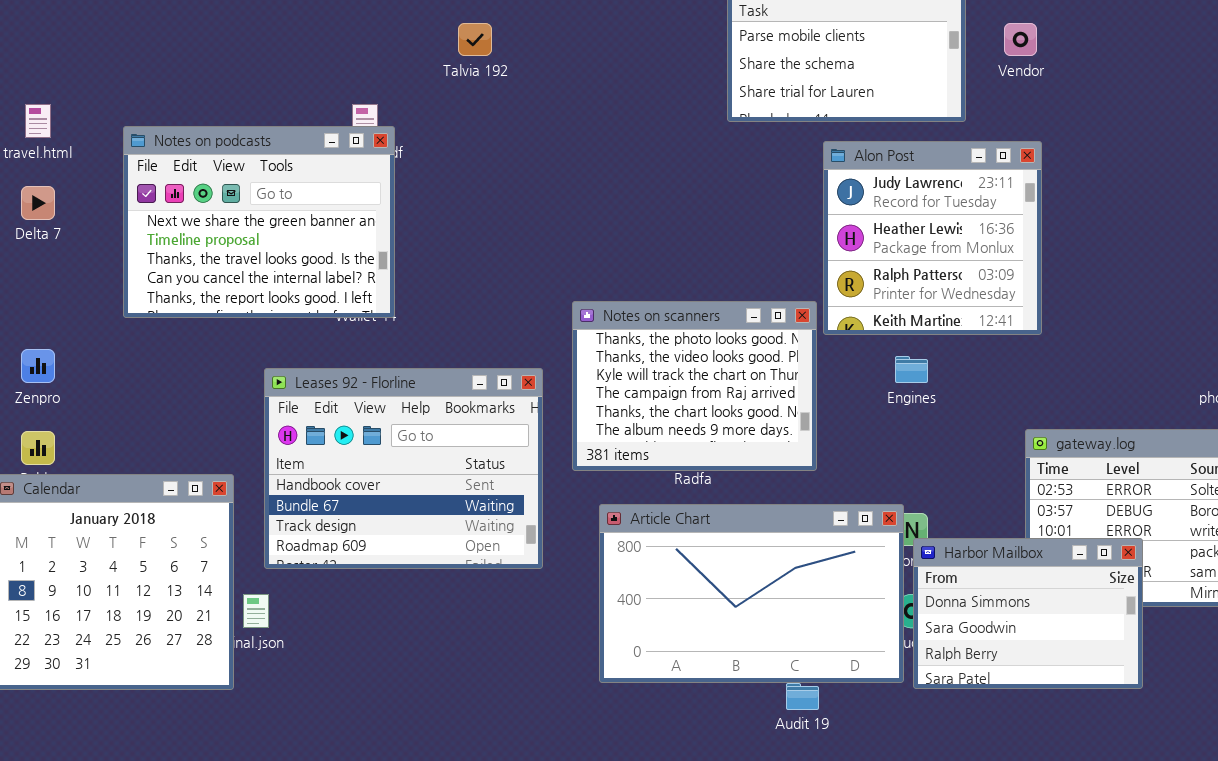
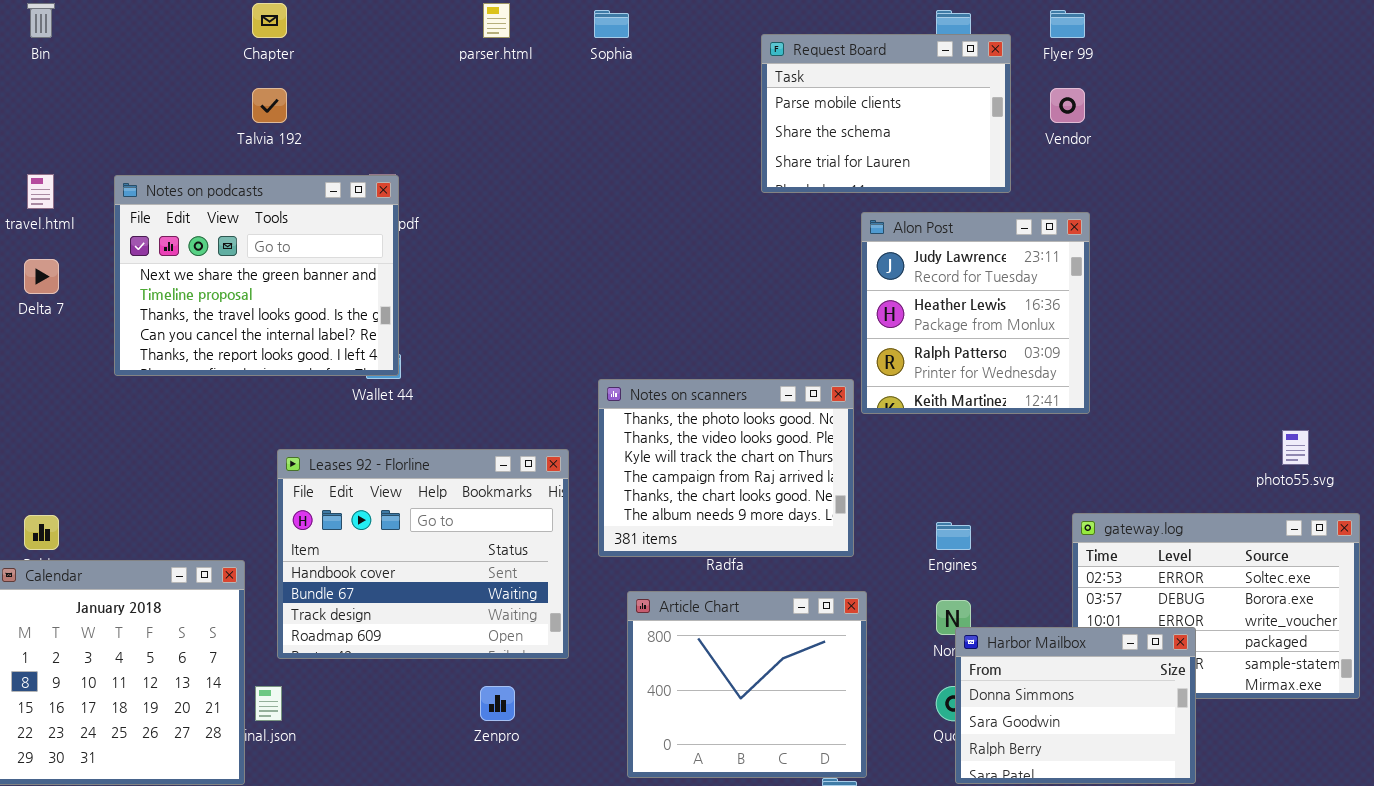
Talvia 192: [458,23,492,56] -> [252,88,287,123], moved
Notes on podcasts: [123,126,395,318] -> [114,175,399,376], moved
Zenpro: [21,349,55,383] -> [480,686,515,721], moved
Engines: [895,356,928,383] -> [936,522,971,550], moved
Article Chart: [599,504,904,683] -> [627,591,867,778], resized

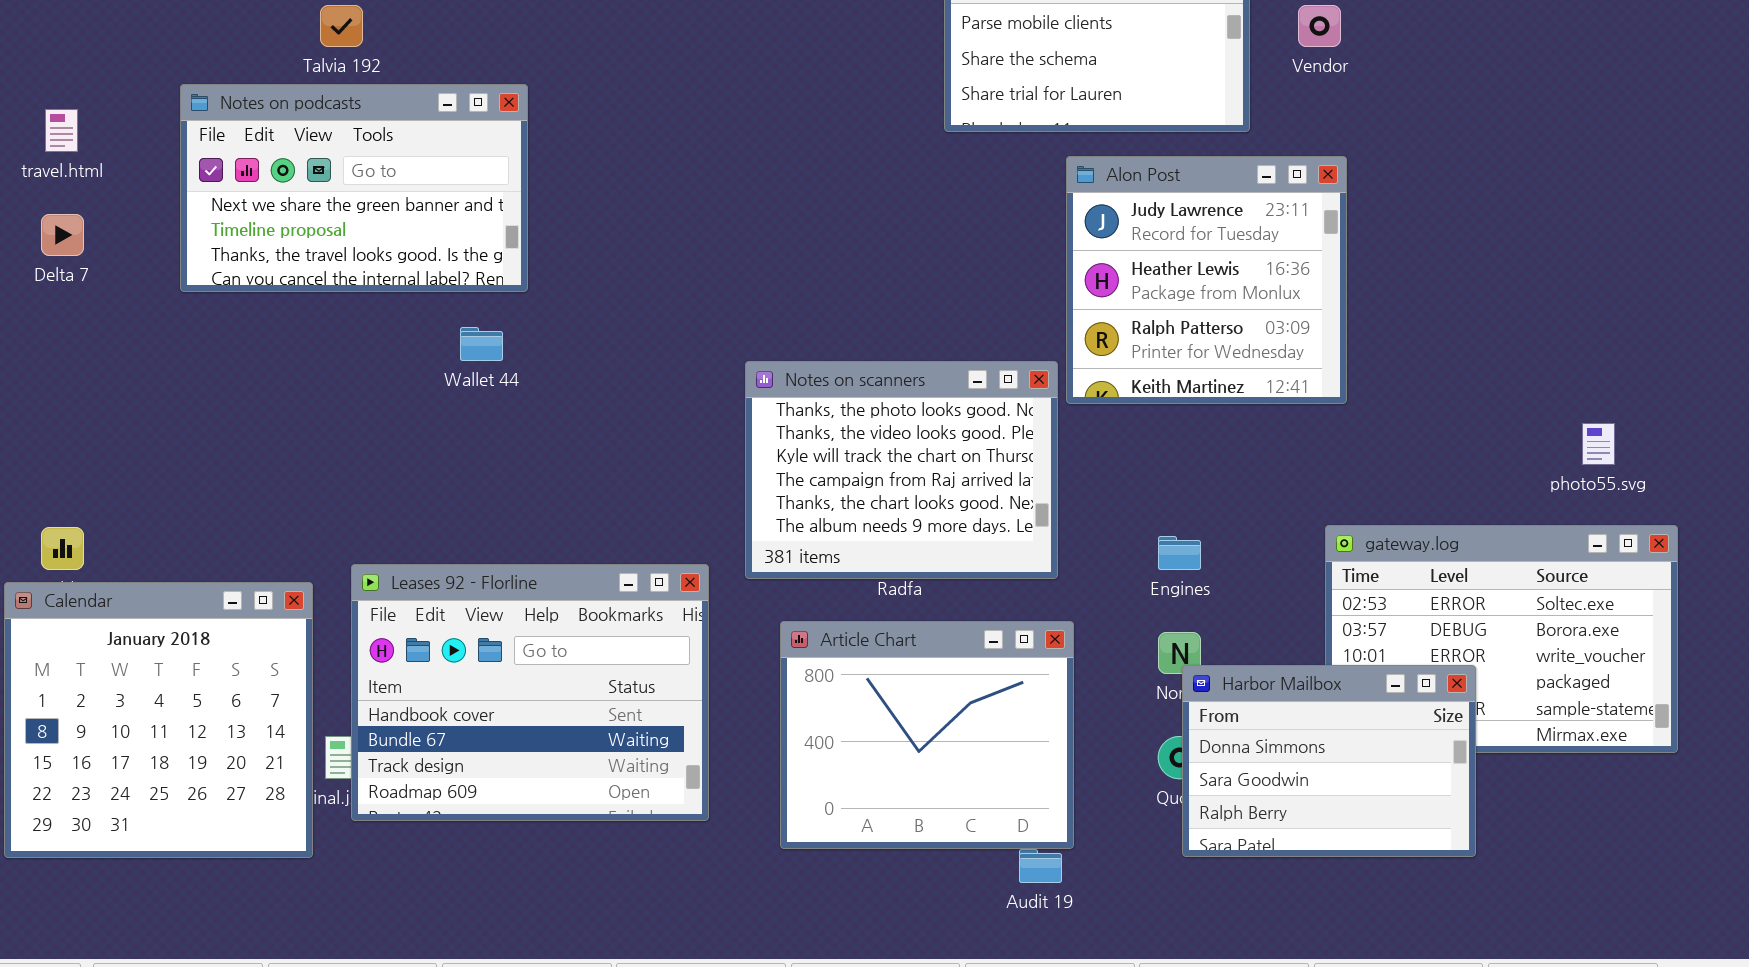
Notes on podcasts: [114,175,399,376] -> [180,84,528,292], moved, resized
Leases 92 - Florline: [277,449,569,659] -> [351,564,709,821], moved

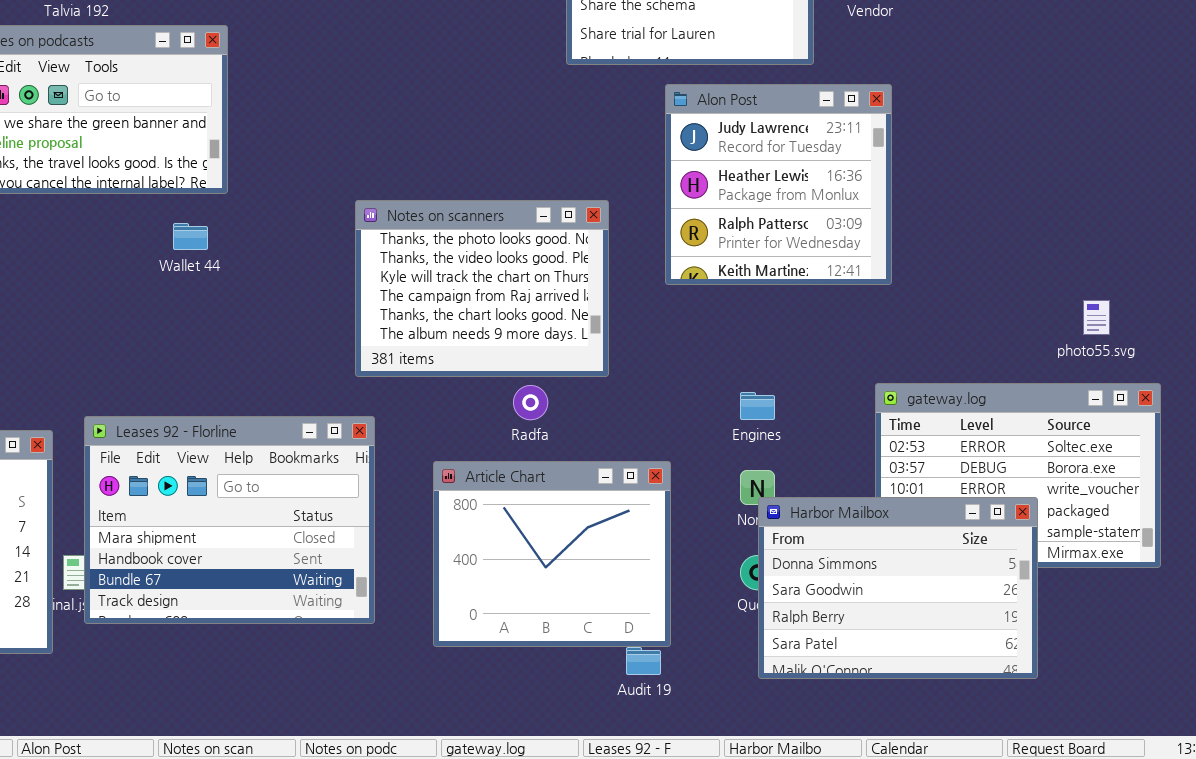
Notes on scanners: [745,361,1058,579] -> [355,200,609,377], moved
Leases 92 - Florline: [351,564,709,821] -> [84,416,375,624], scrolled up 1 row
Harbor Mailbox: [1182,665,1476,857] -> [758,497,1038,679], resized

